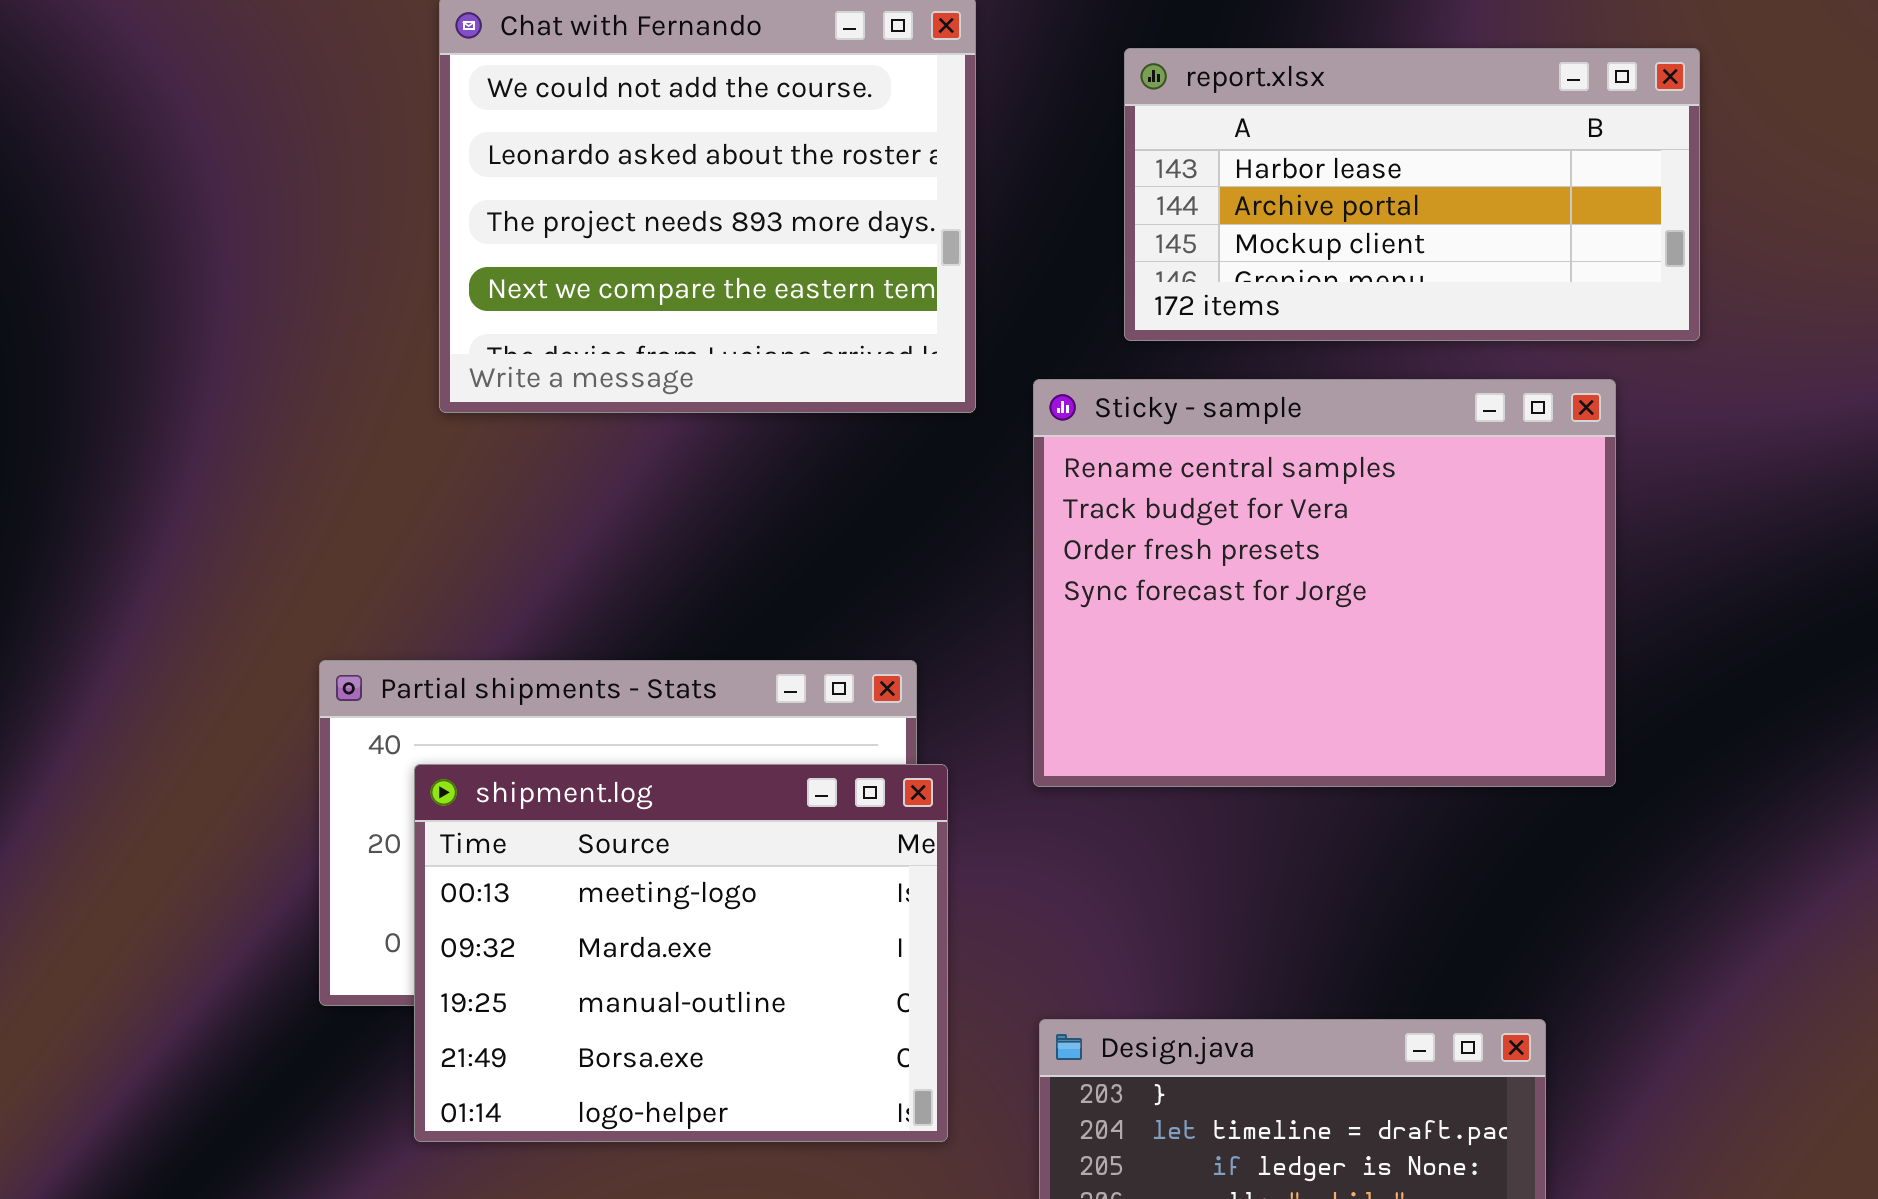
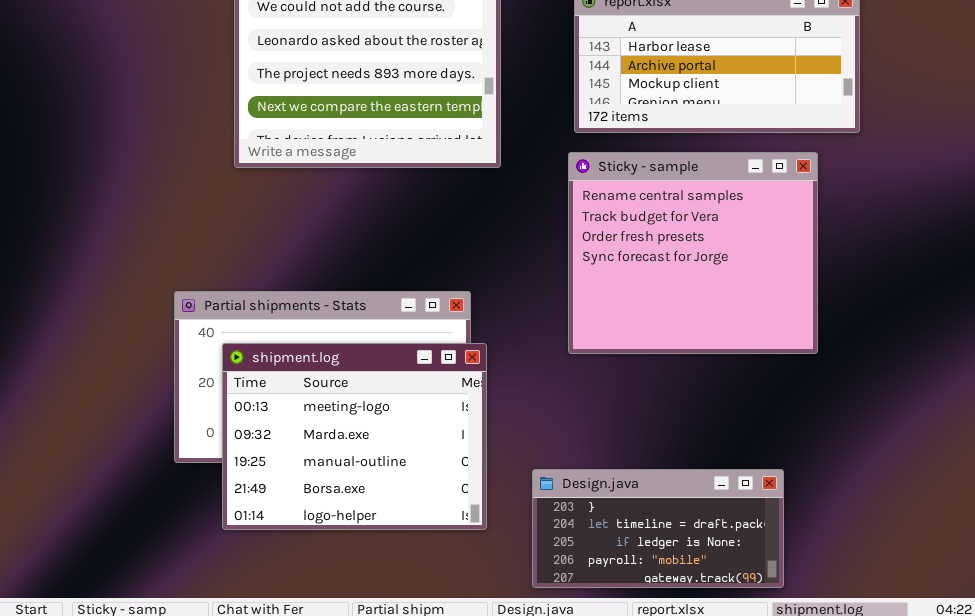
Sticky - sample: [1033,379,1616,787] -> [568,152,818,354], resized

